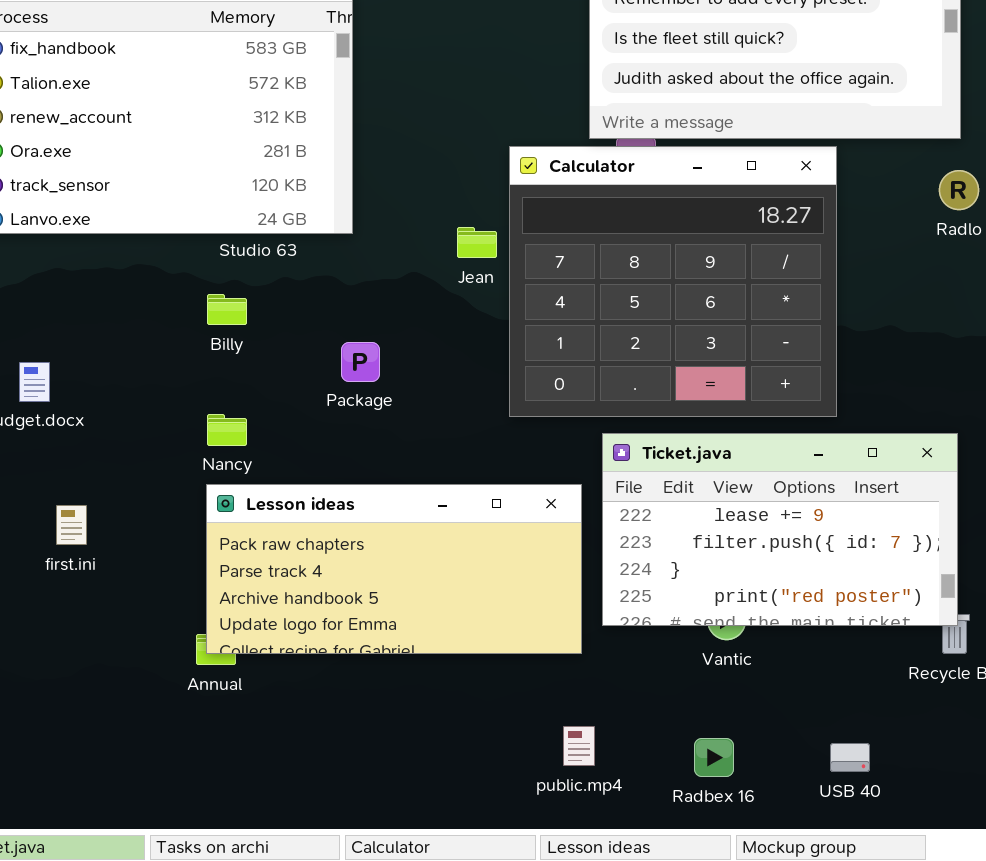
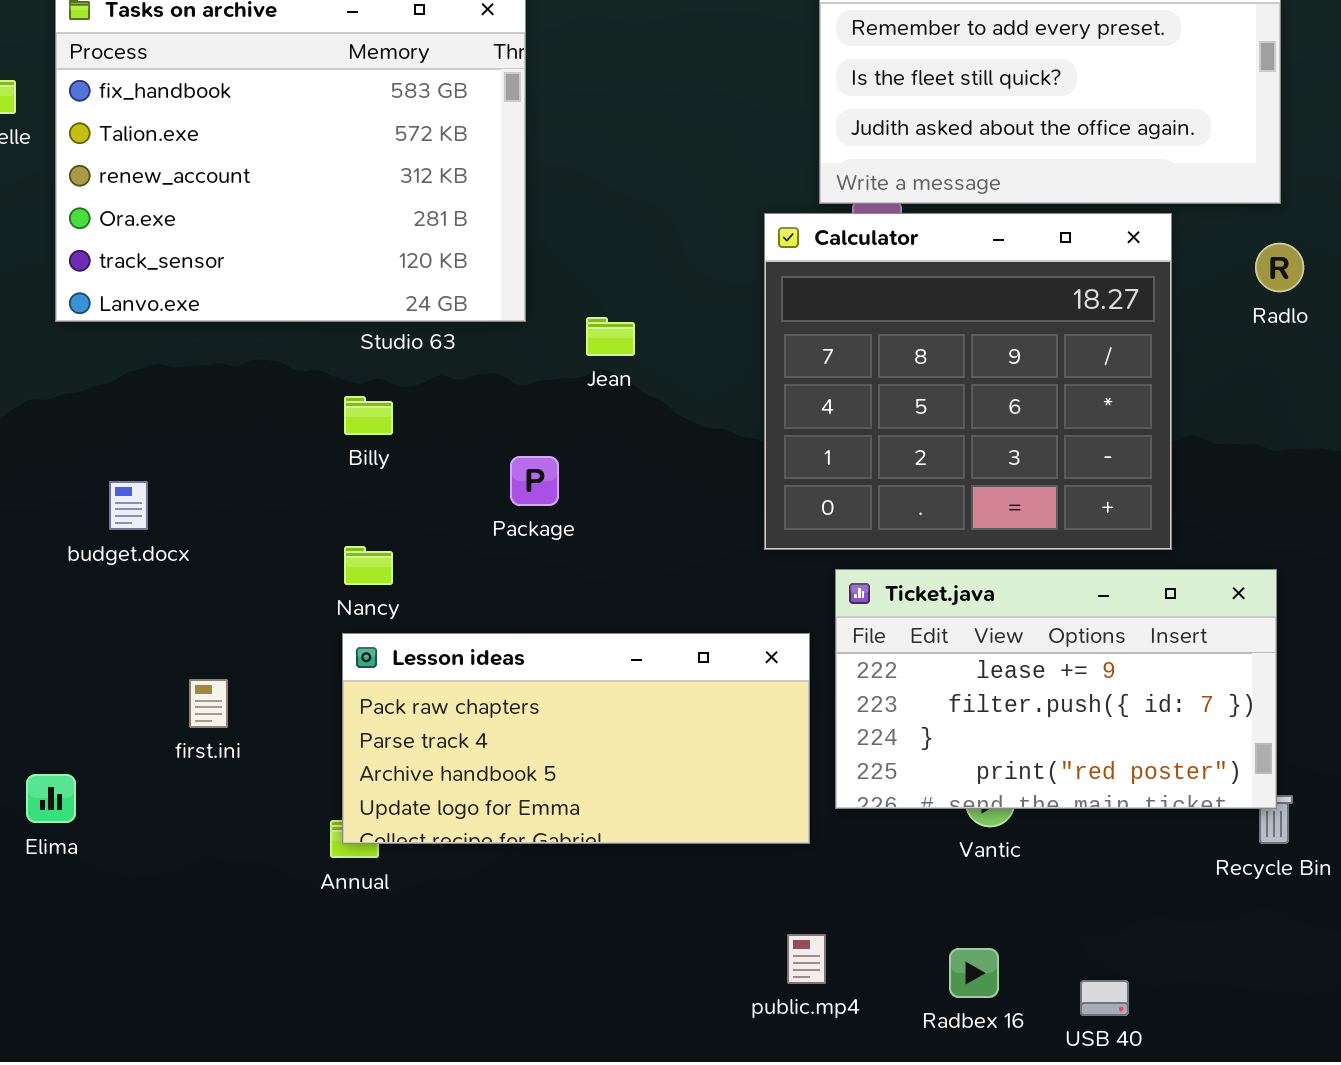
Calculator: [509,146,837,417] -> [764,213,1172,550], moved
Jean: [457,227,497,258] -> [586,317,635,356], moved
first.ini: [56,505,87,545] -> [189,679,228,728], moved
USB 40: [830,743,870,772] -> [1080,980,1129,1016], moved

